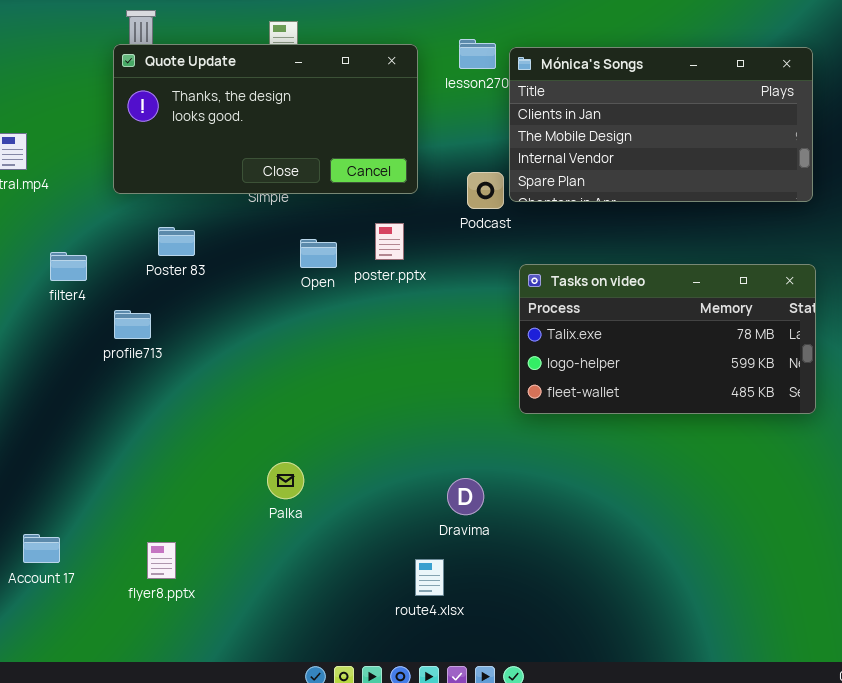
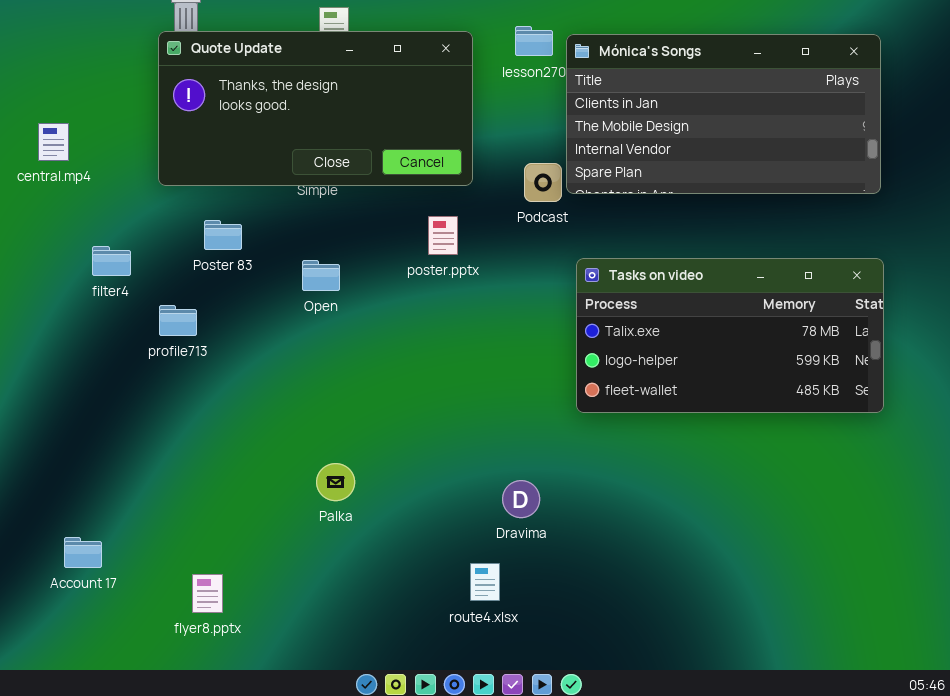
Open: [300,239,337,268] -> [302,260,340,291], moved
flyer8.pptx: [147,542,176,579] -> [192,574,223,613], moved

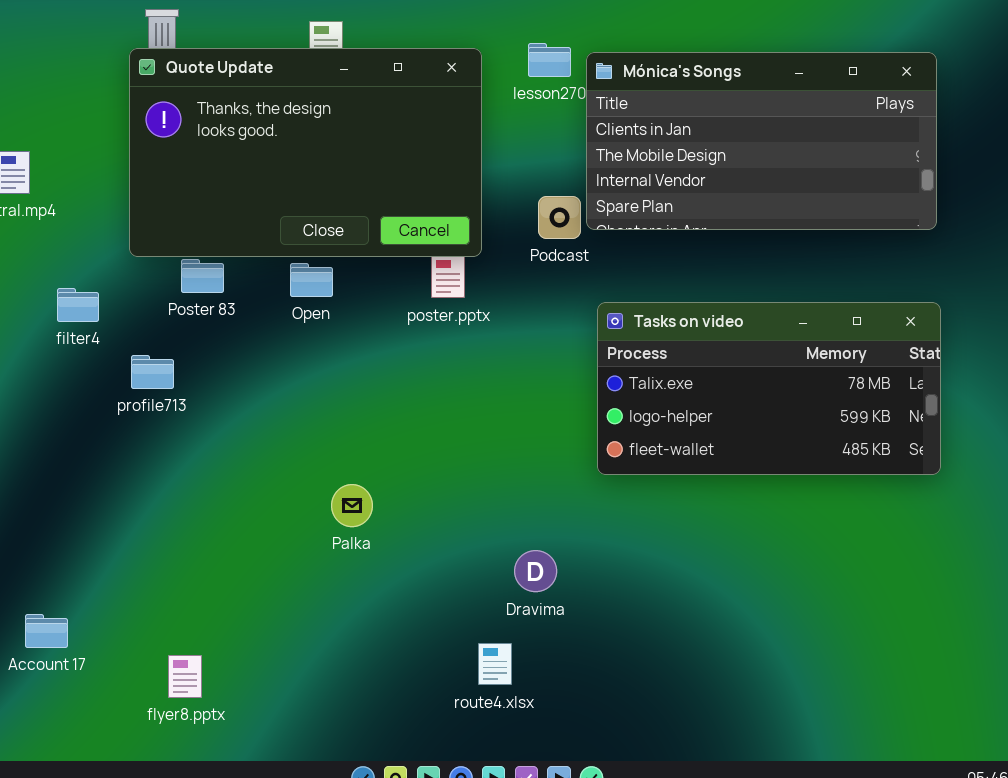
Quote Update: [158,31,473,186] -> [129,48,482,257], resized
Open: [302,260,340,291] -> [290,263,333,297], moved
Palka: [316,463,355,501] -> [331,484,373,527], moved

